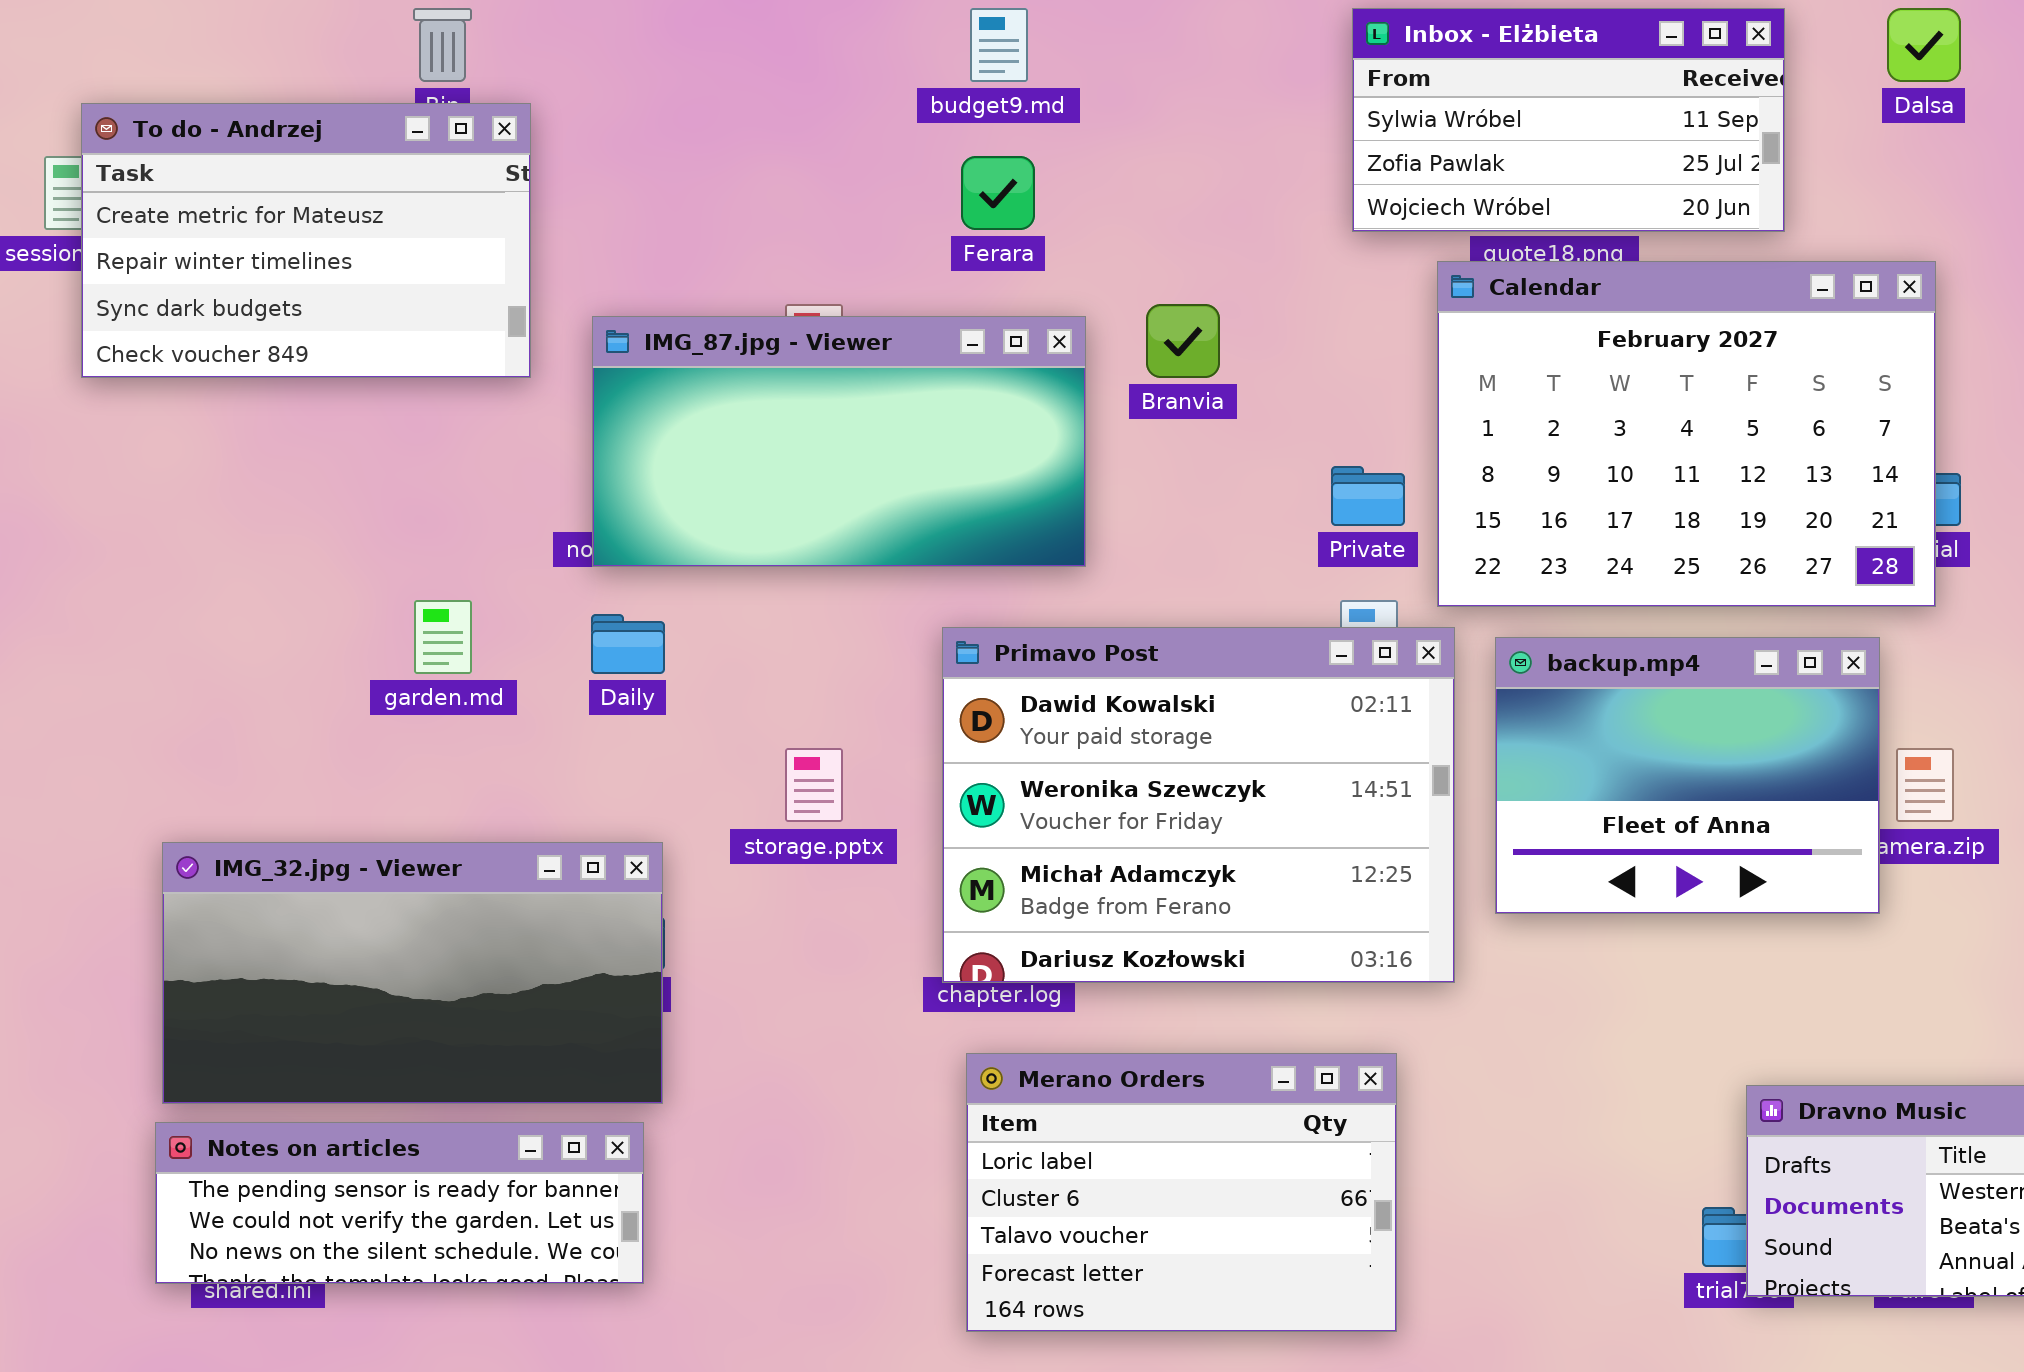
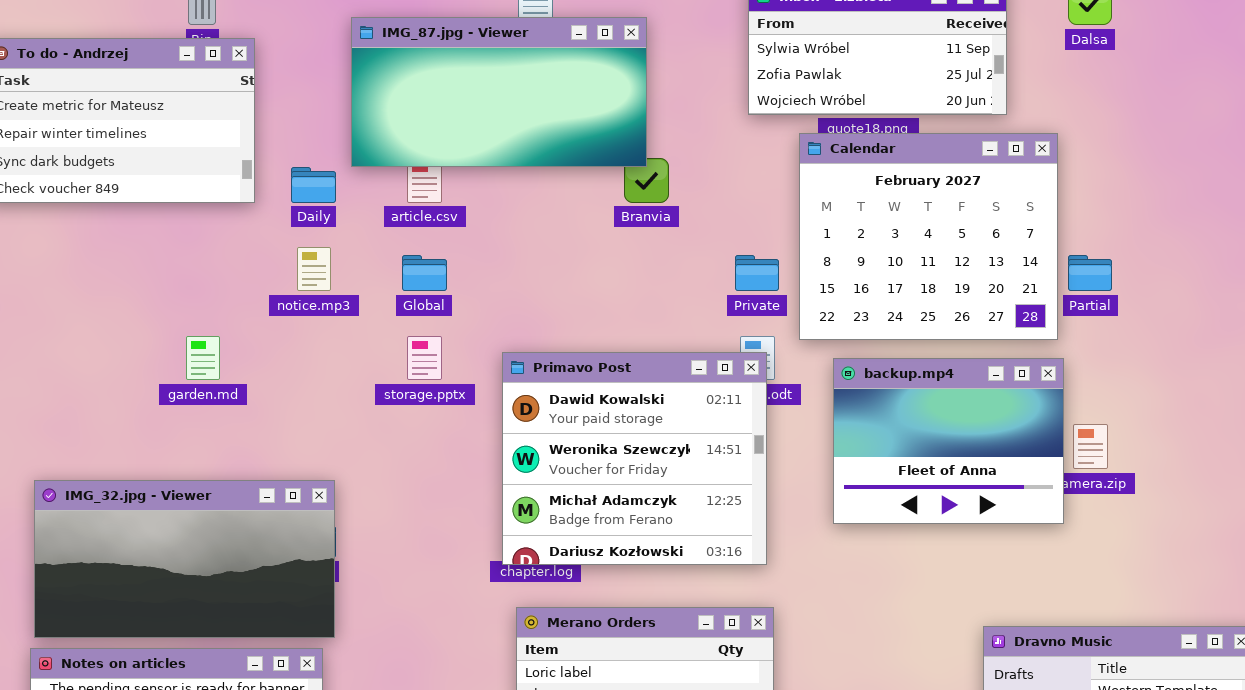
Calendar: [1437,261,1936,607] -> [799,133,1058,340], resized
IMG_87.jpg - Viewer: [592,316,1086,567] -> [351,17,647,167], moved
Daily: [591,614,665,674] -> [291,167,336,203], moved
Primavo Post: [942,627,1455,983] -> [502,352,767,565], resized
storage.pptx: [785,748,843,822] -> [407,336,442,380], moved

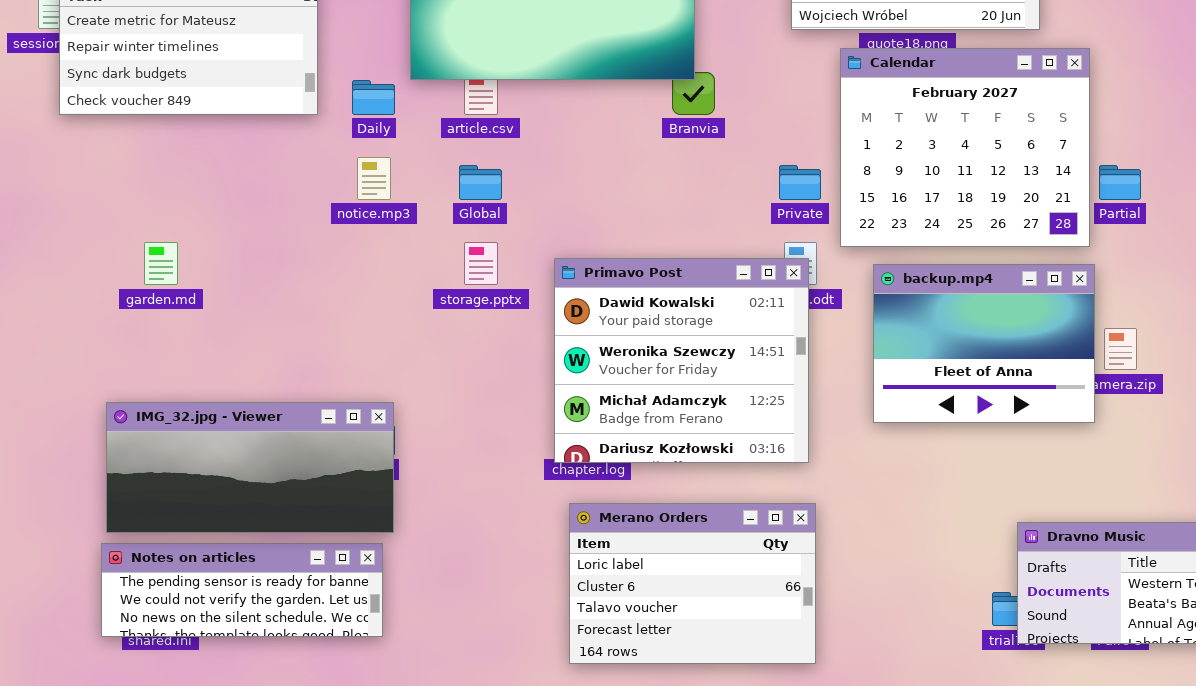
garden.md: [186,336,220,380] -> [144,242,178,285], moved
IMG_32.jpg - Viewer: [34,480,335,638] -> [106,402,394,533], resized

